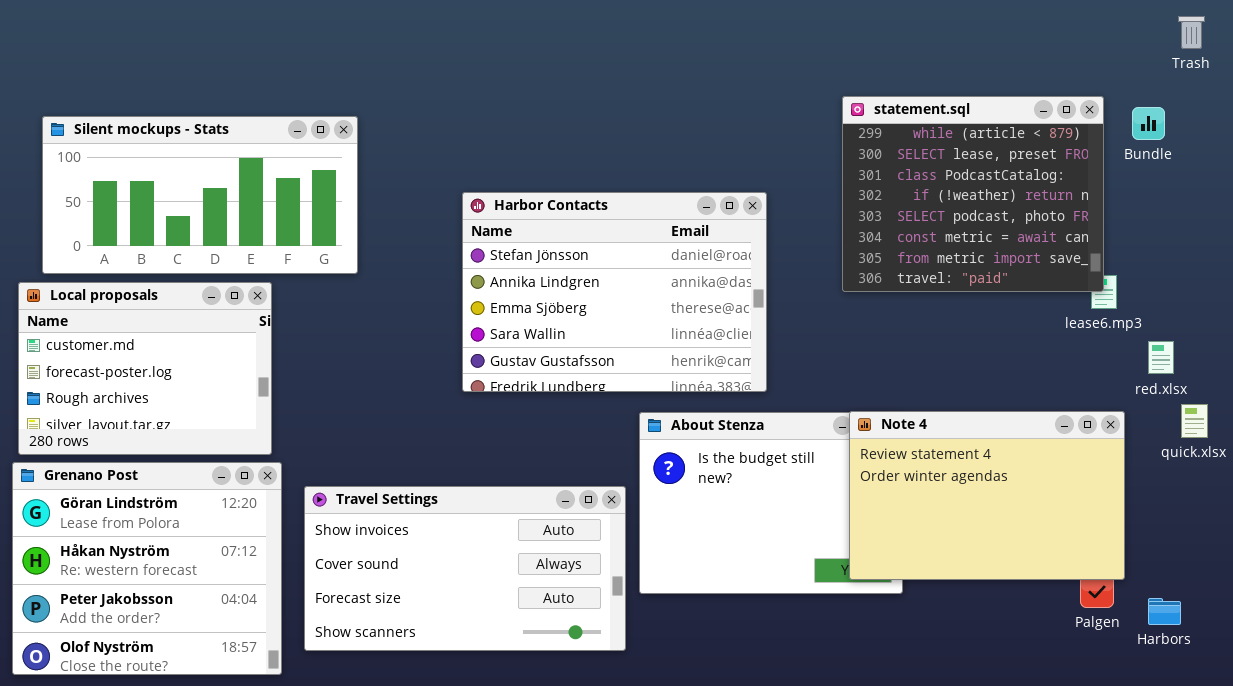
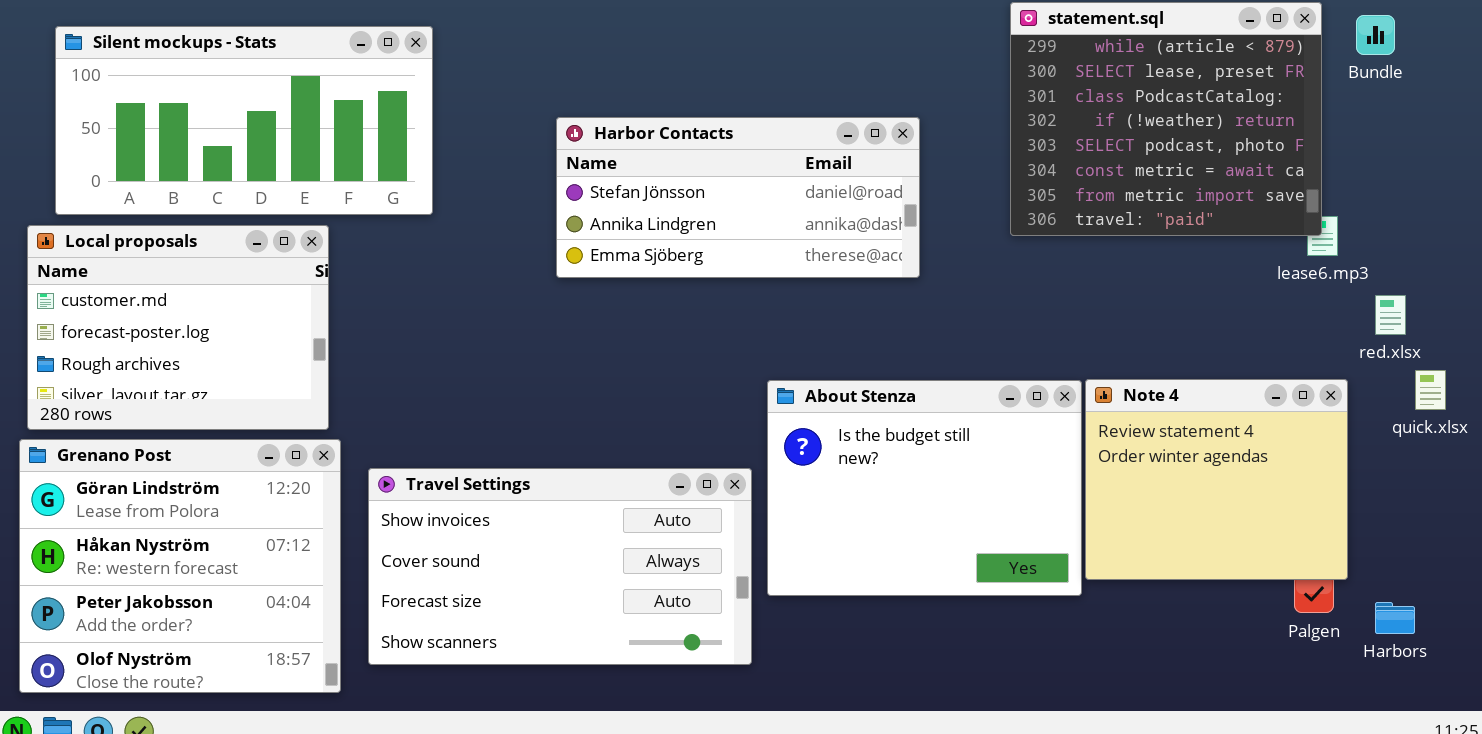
Harbor Contacts: [462,192,767,392] -> [556,117,920,278], resized
Note 4: [849,411,1125,580] -> [1085,379,1348,580], resized

